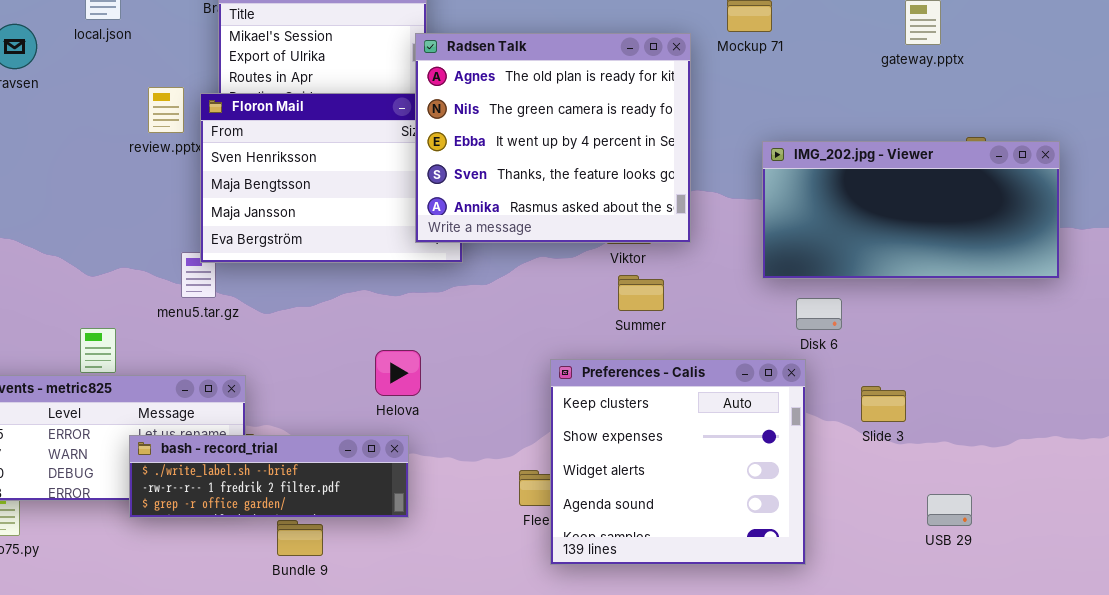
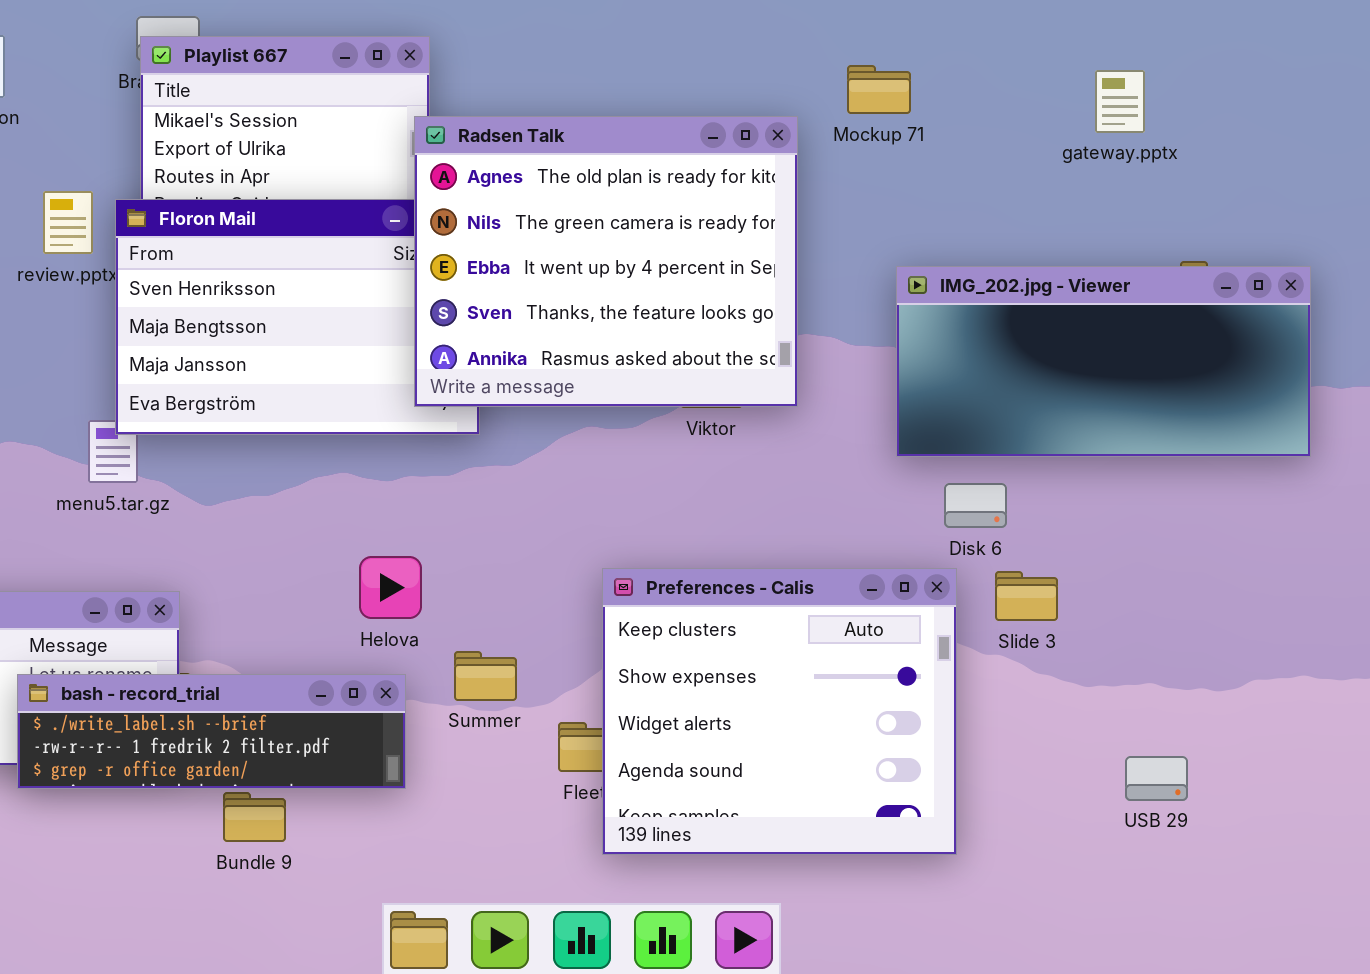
Summer: [618,275,664,311] -> [454,651,517,701], moved
Slide 3: [861,386,906,422] -> [995,571,1058,621], moved

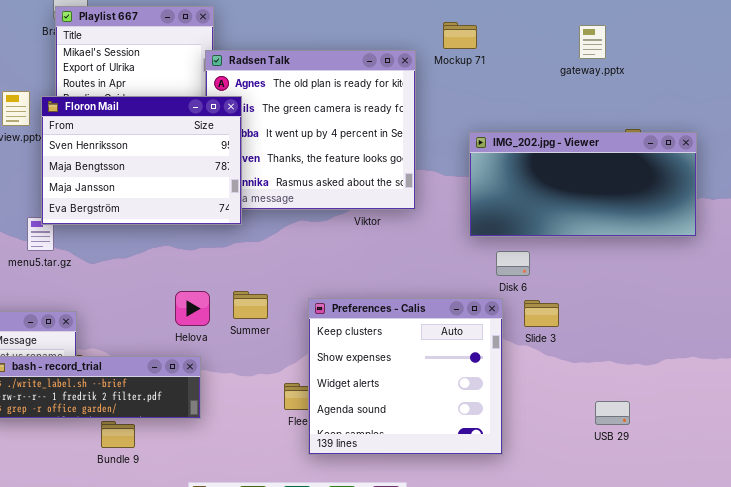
Floron Mail: [115,199,480,435] -> [41,96,242,225], raised
Summer: [454,651,517,701] -> [233,291,268,319], moved

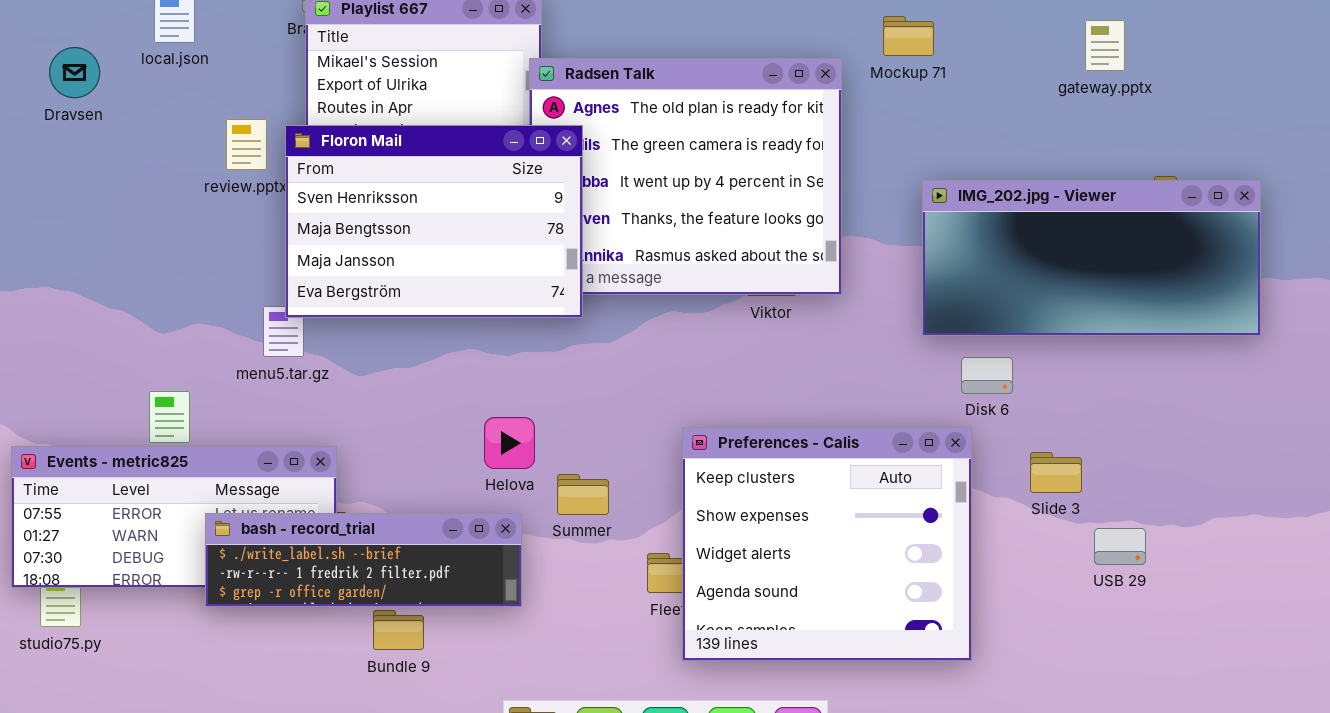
Summer: [233,291,268,319] -> [557,474,609,515], moved
Slide 3: [524,300,559,327] -> [1030,452,1082,493], moved
USB 29: [595,401,630,425] -> [1094,528,1146,565], moved

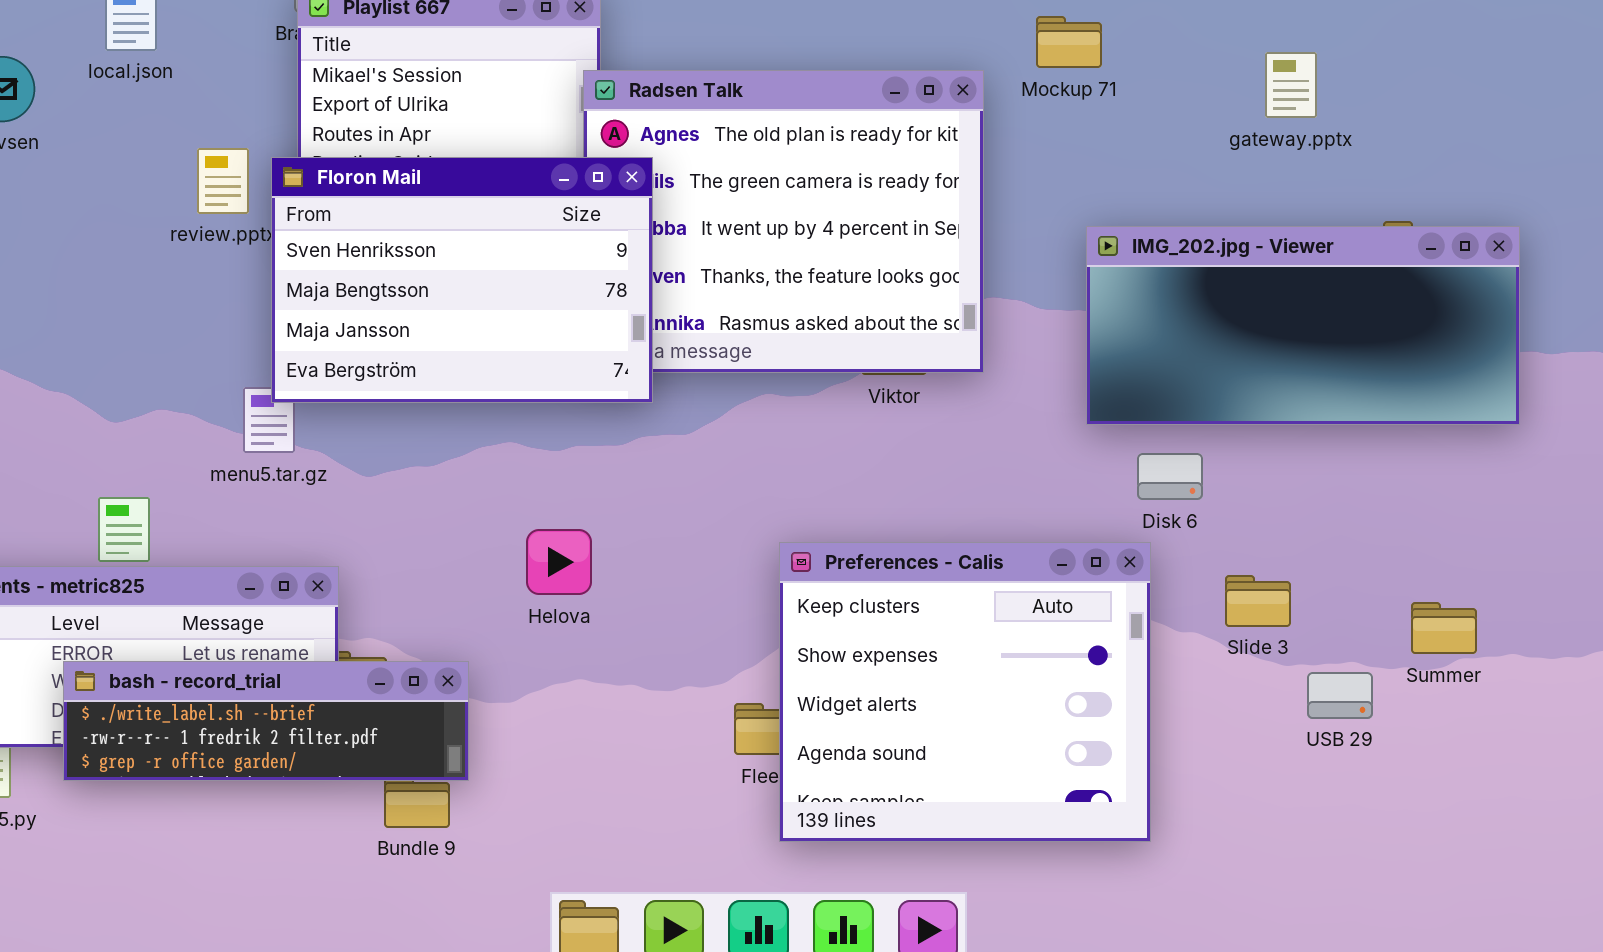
gateway.pptx: [1085,20,1125,71] -> [1265,52,1317,118], moved
Summer: [557,474,609,515] -> [1411,602,1477,654], moved
bash - record_trial: [205,513,522,607] -> [63,661,469,781], moved

